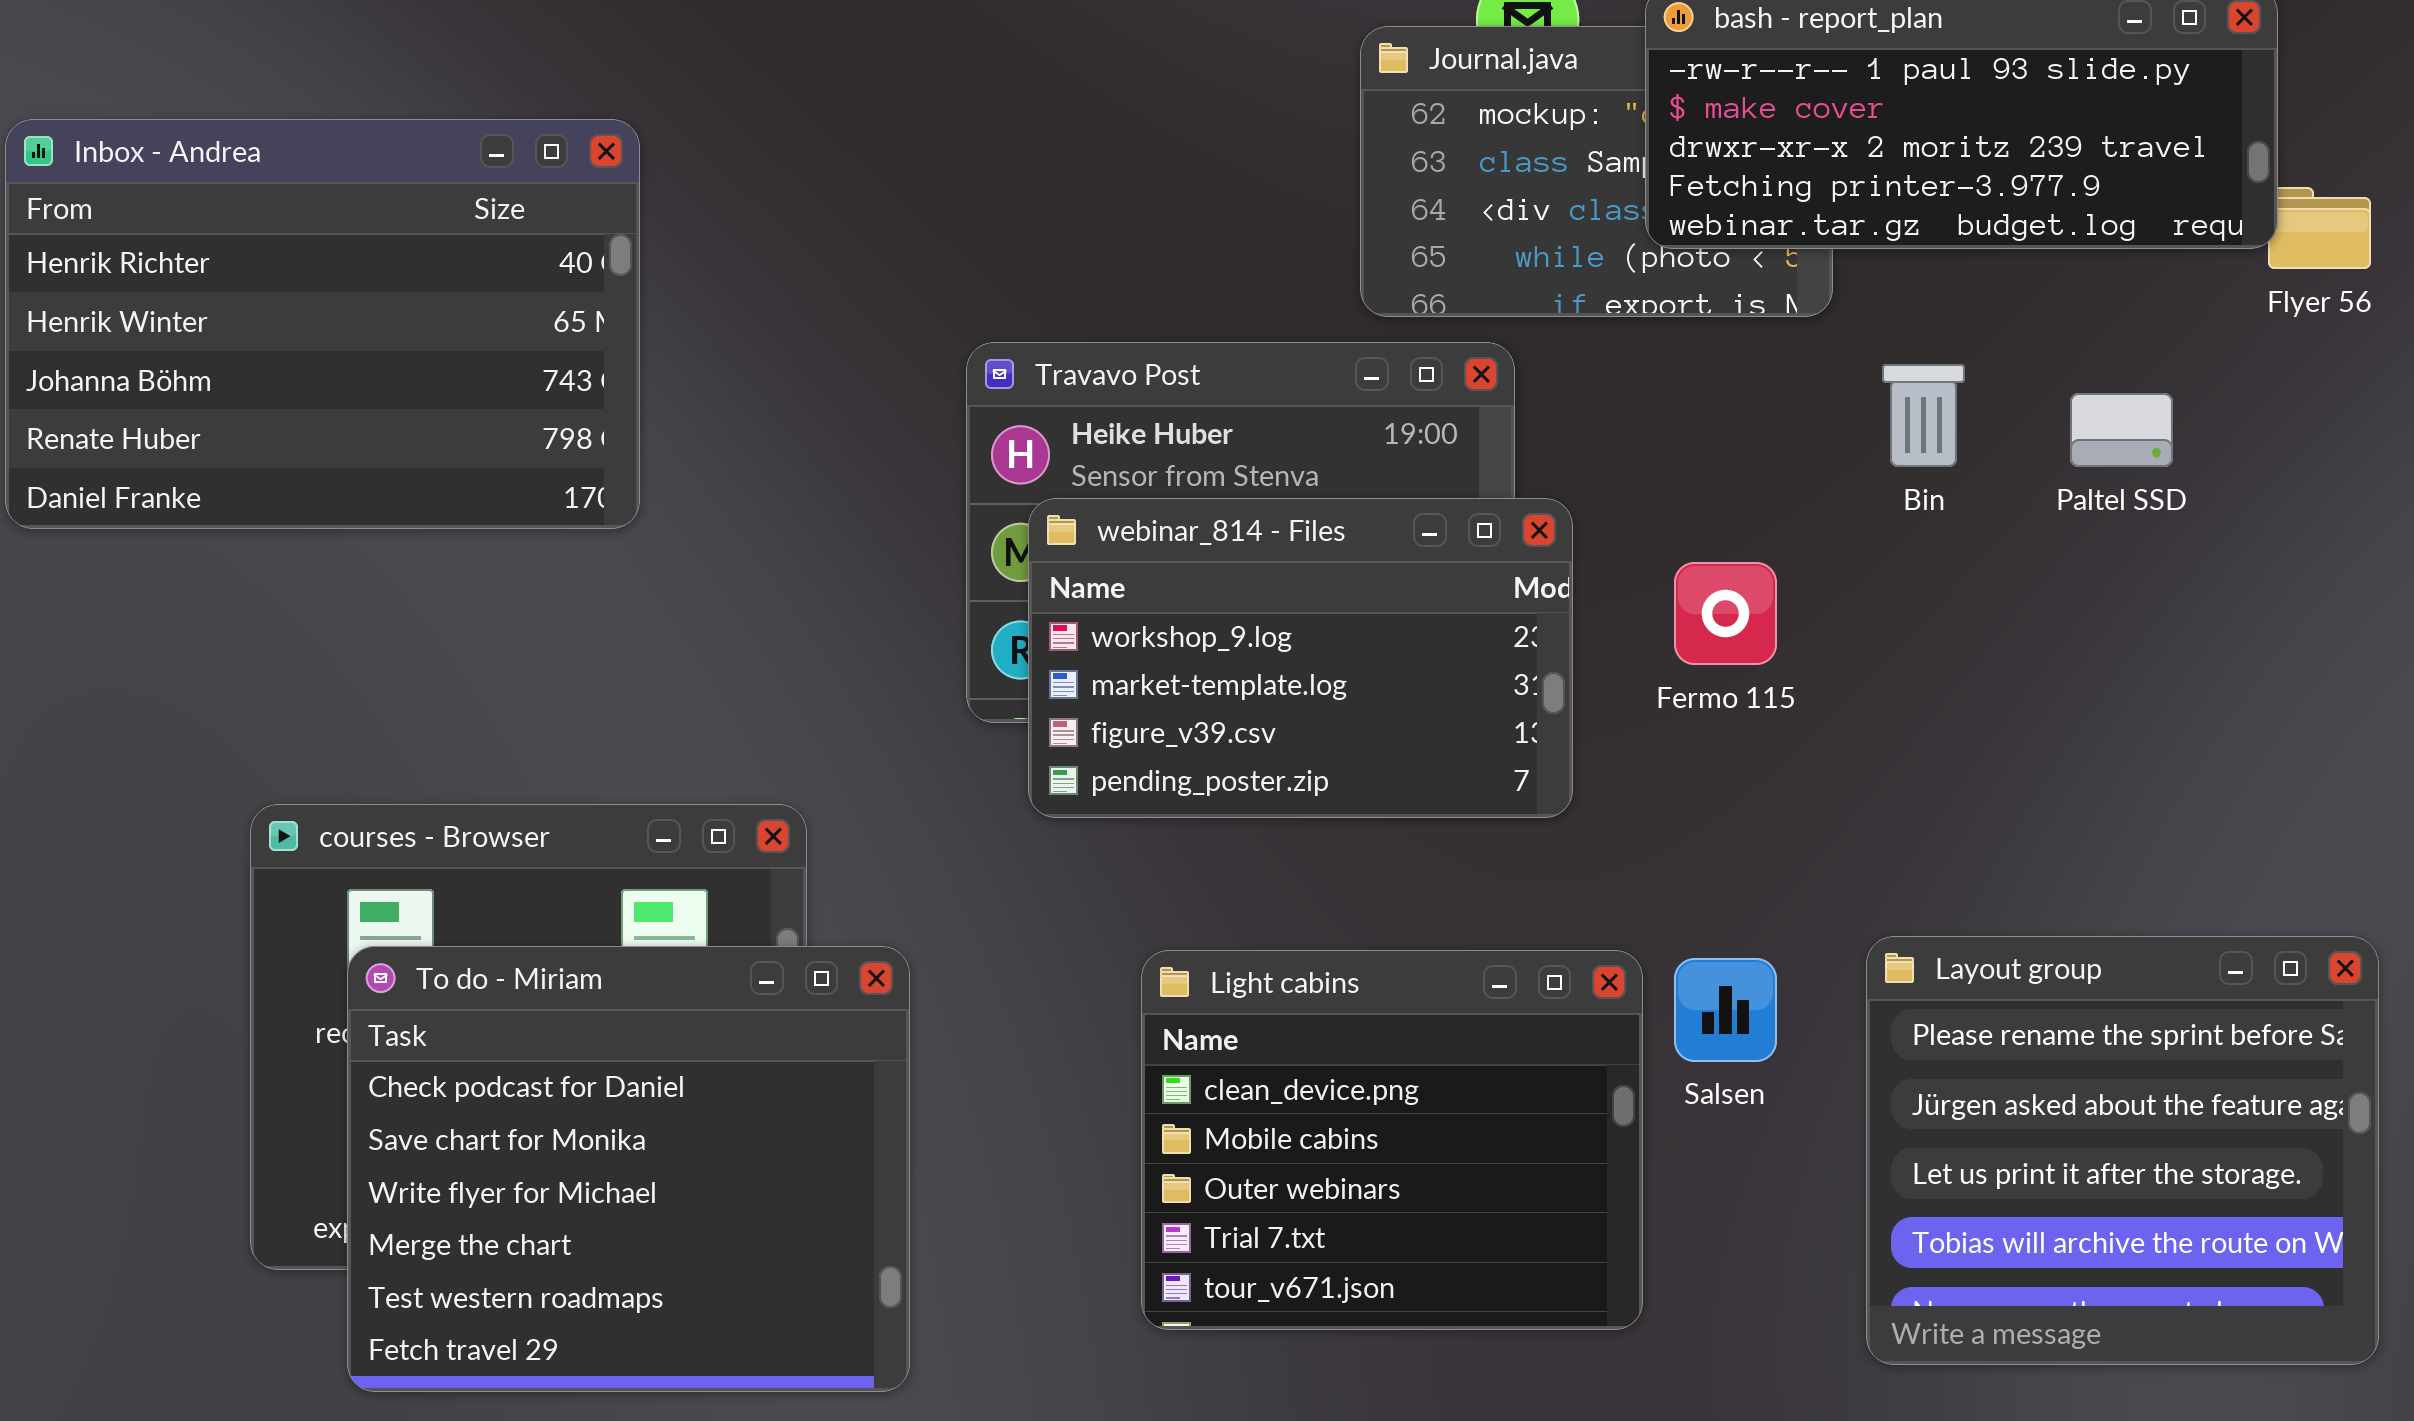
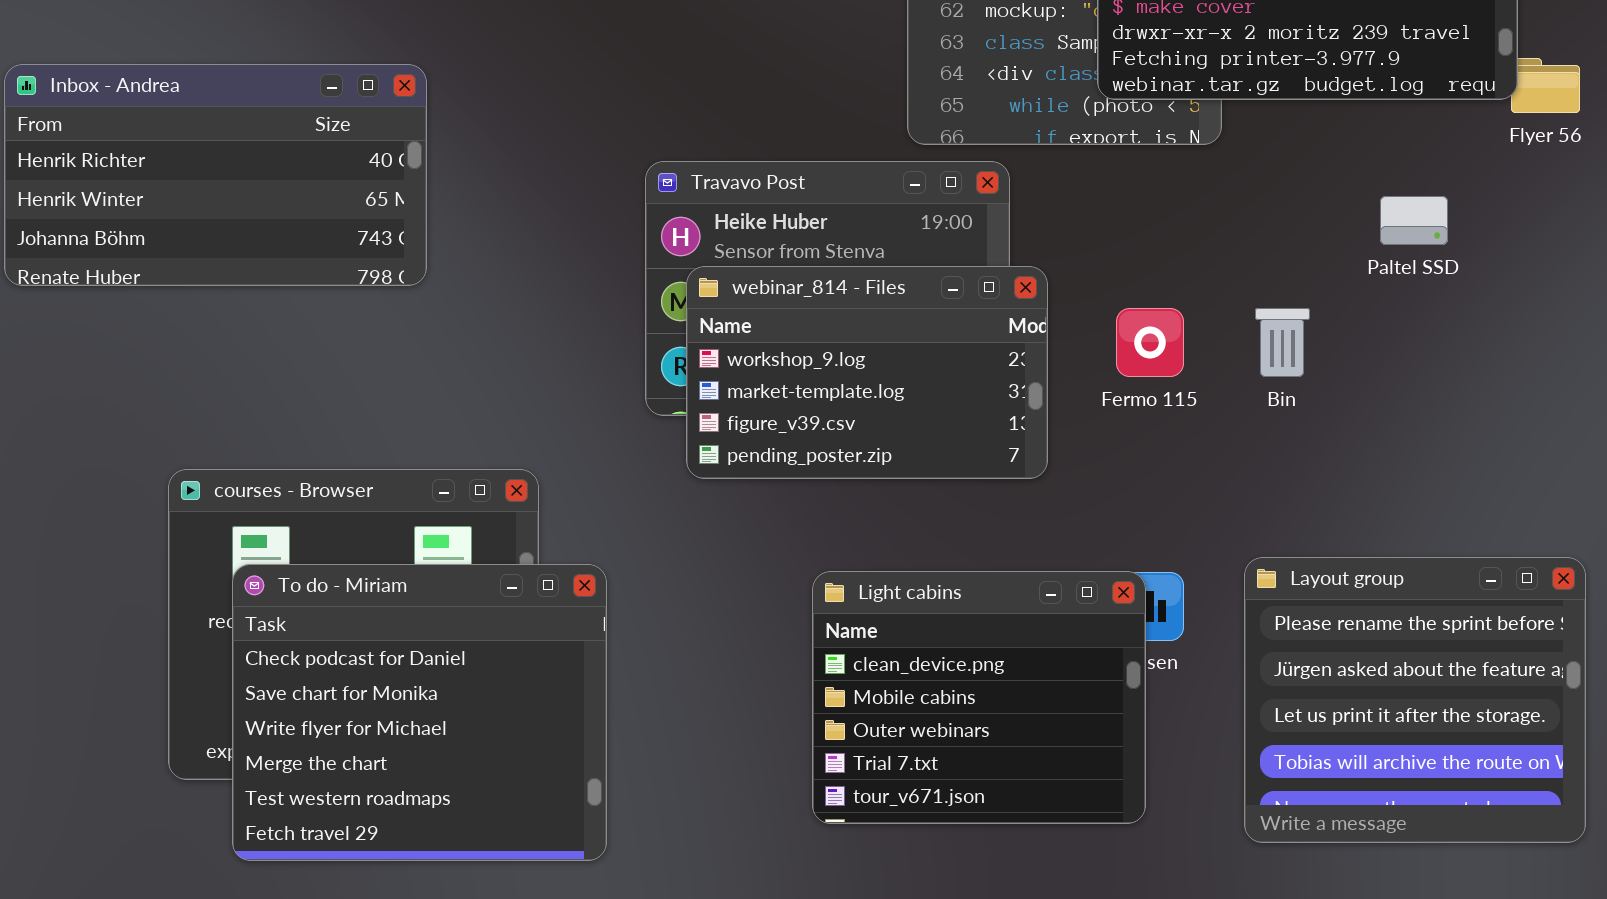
Inbox - Andrea: [5,119,640,529] -> [4,64,427,286], resized
Bin: [1882,364,1965,467] -> [1255,308,1310,377], moved
Light cabins: [1141,950,1643,1330] -> [812,571,1146,824], moved

